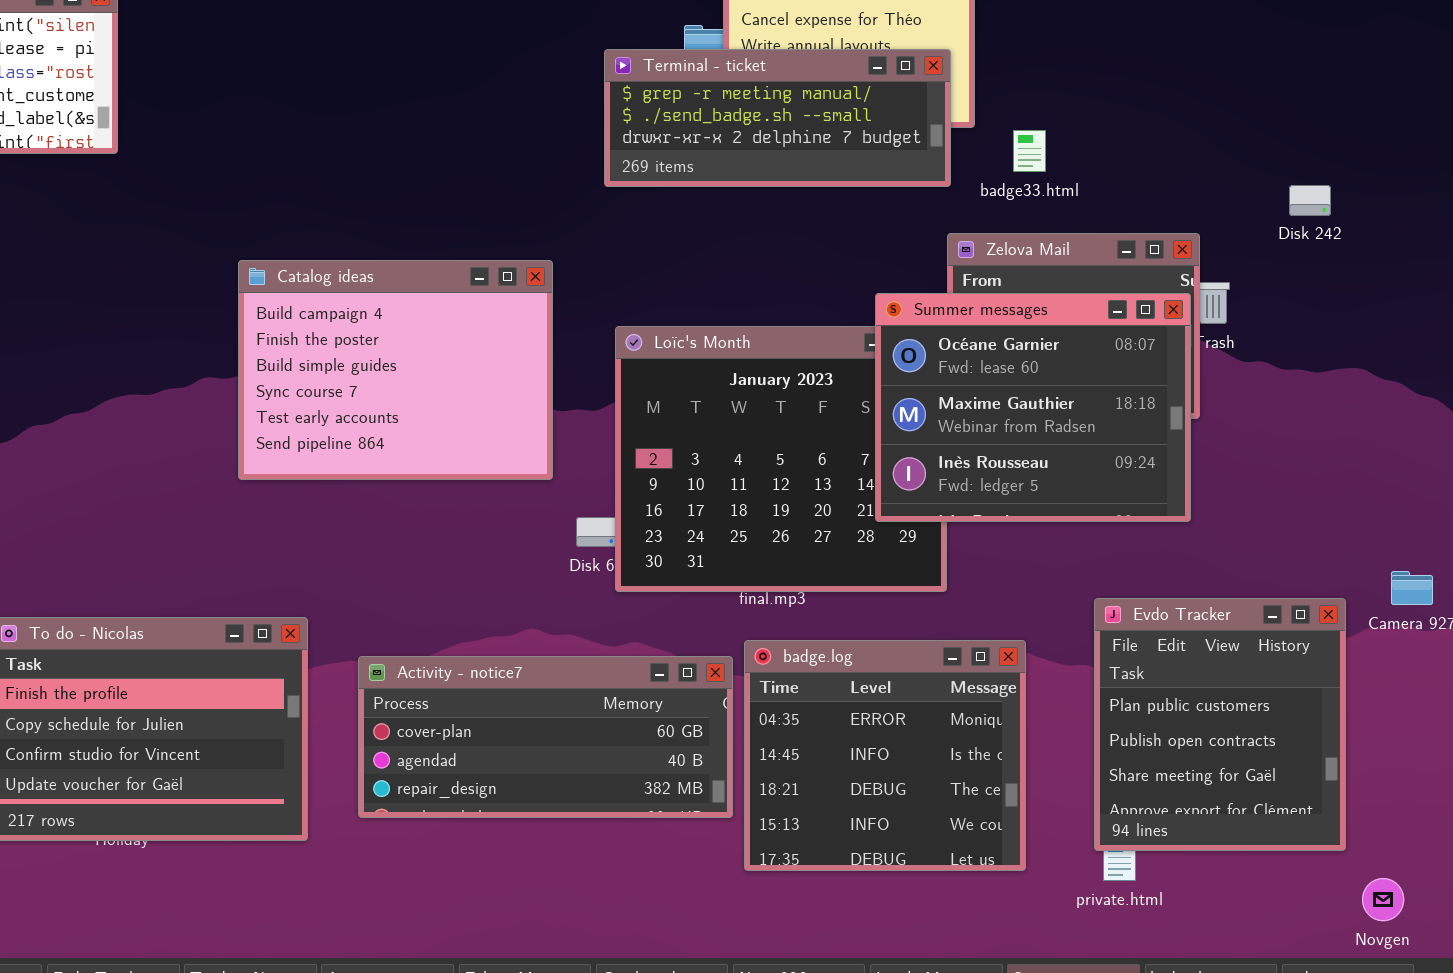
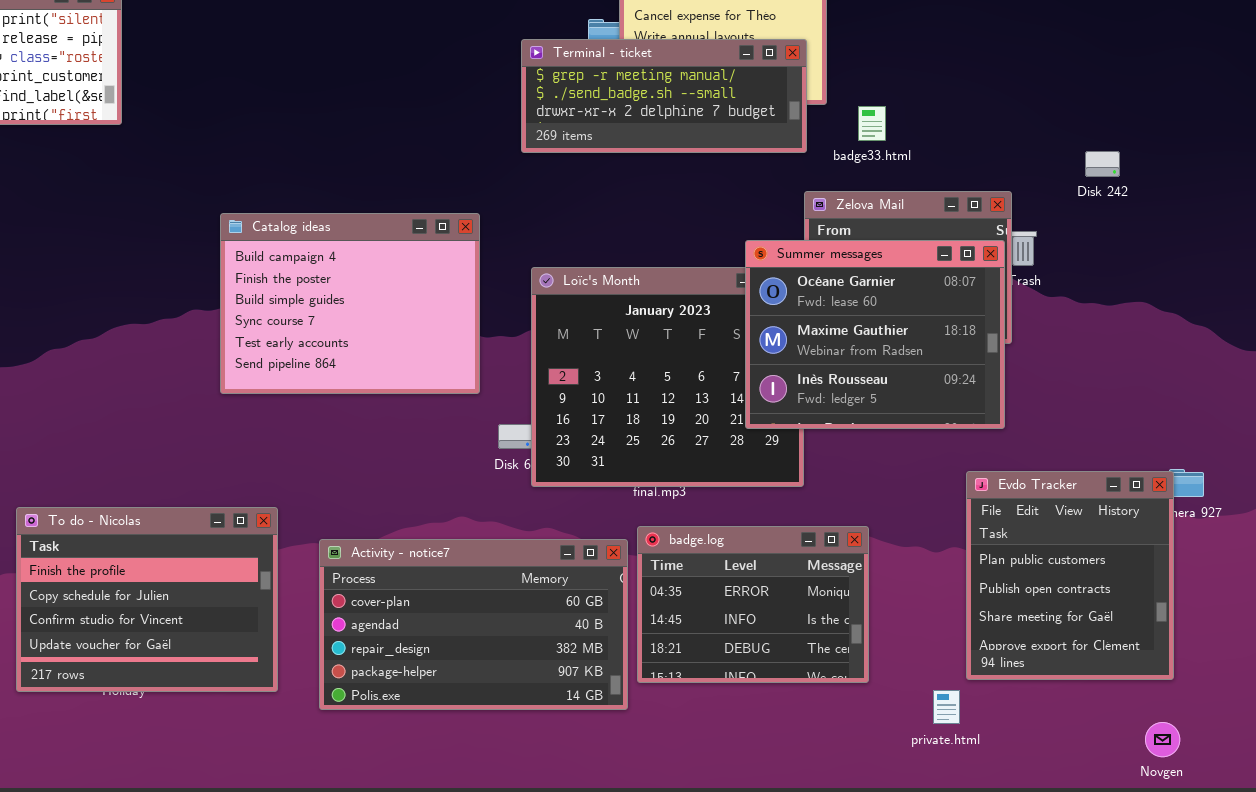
Evdo Tracker: [1094,598,1346,851] -> [966,471,1174,680], moved
badge.log: [744,640,1026,871] -> [637,526,869,683], resized
Activity - notice7: [358,656,733,818] -> [319,539,628,710], resized

